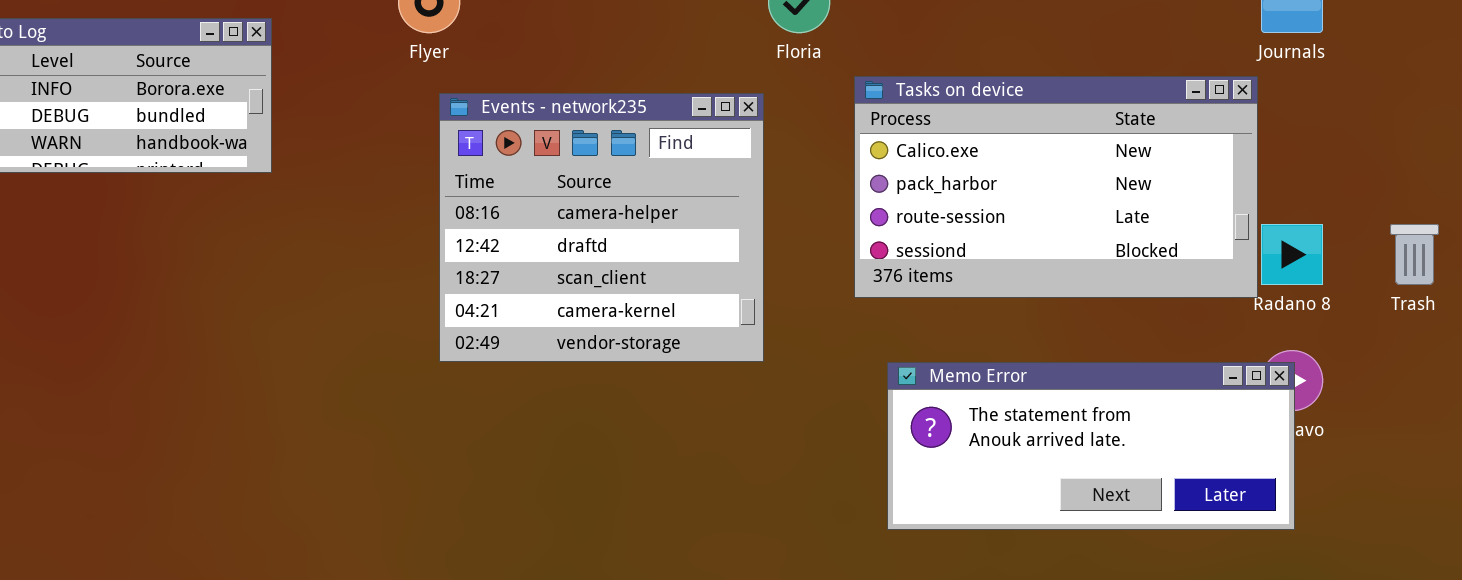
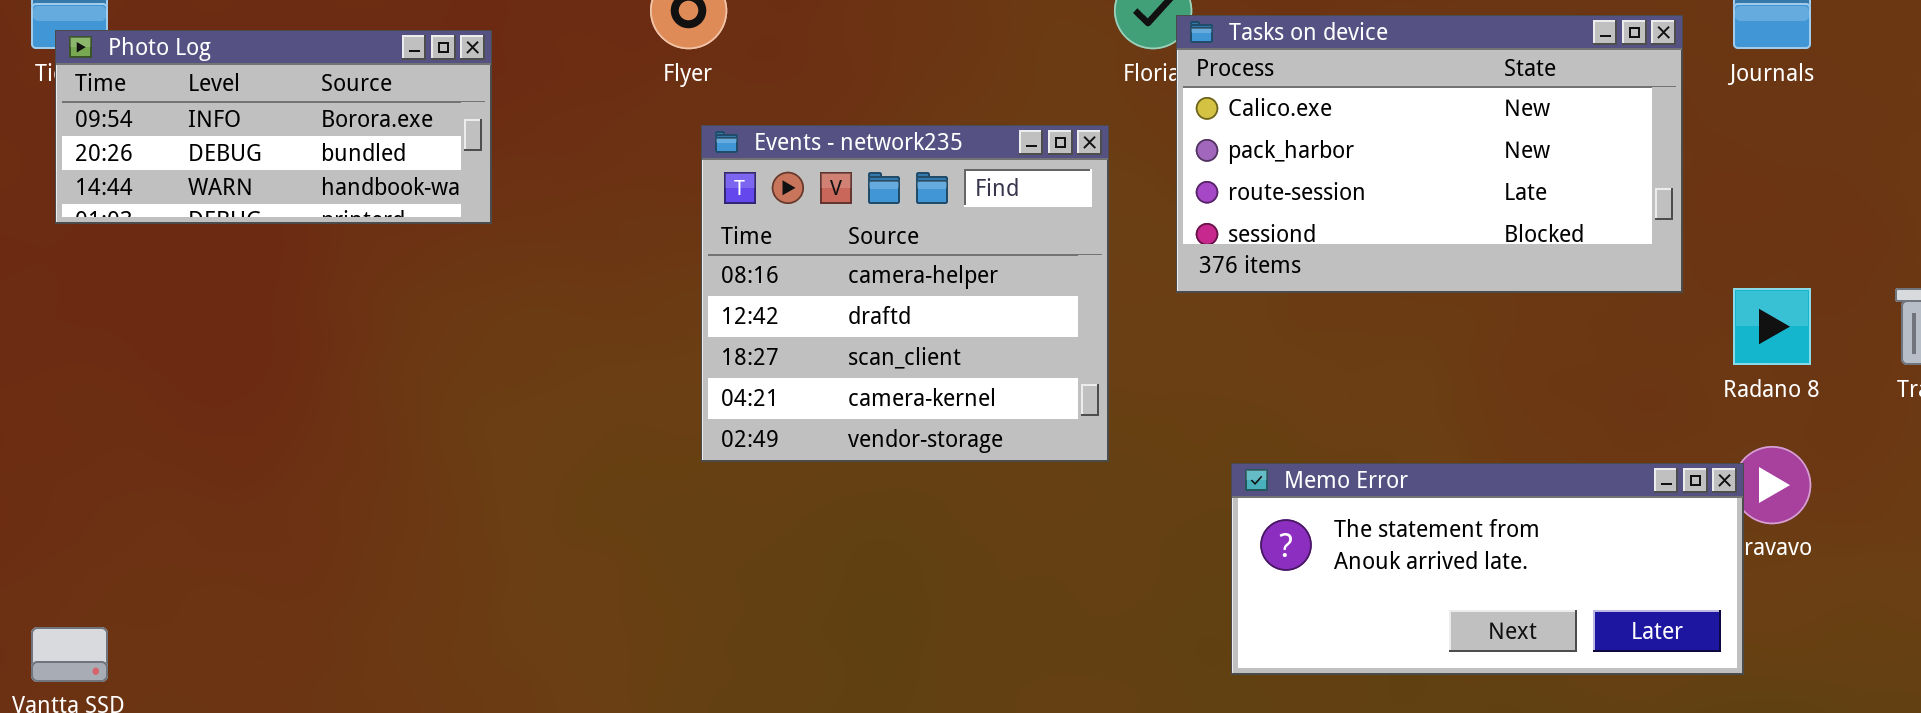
Tasks on device: [854,76,1258,298] -> [1176,15,1683,293], moved
Memo Error: [887,362,1295,530] -> [1231,463,1744,675], moved

